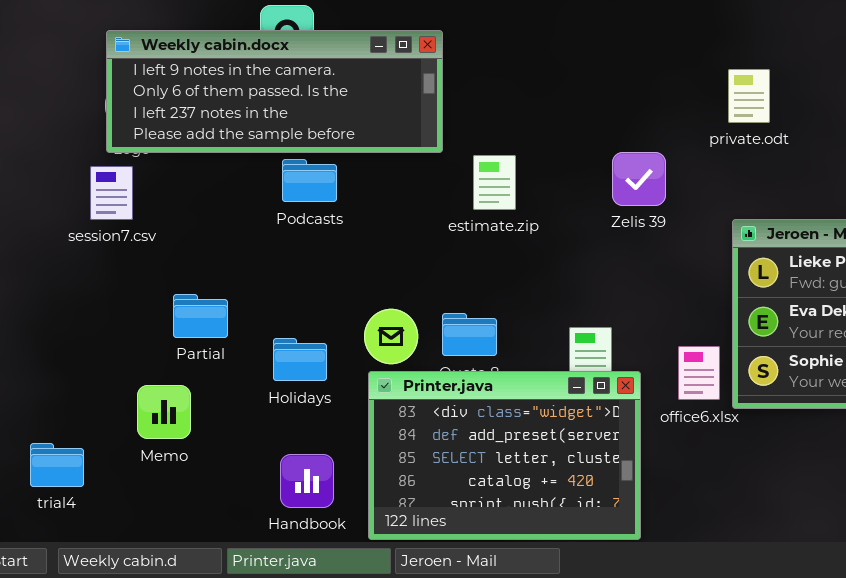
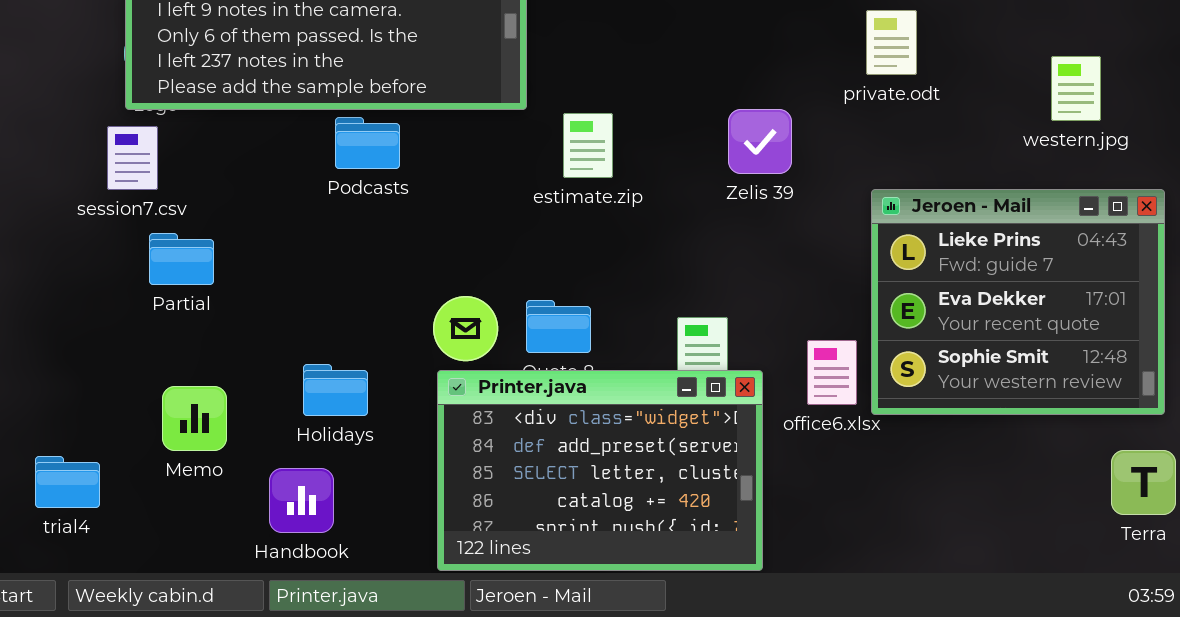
Partial: [173,294,228,338] -> [149,233,214,285], moved
Holidays: [273,338,327,381] -> [303,364,368,416], moved
Handbook: [280,454,334,508] -> [269,468,334,533], moved

